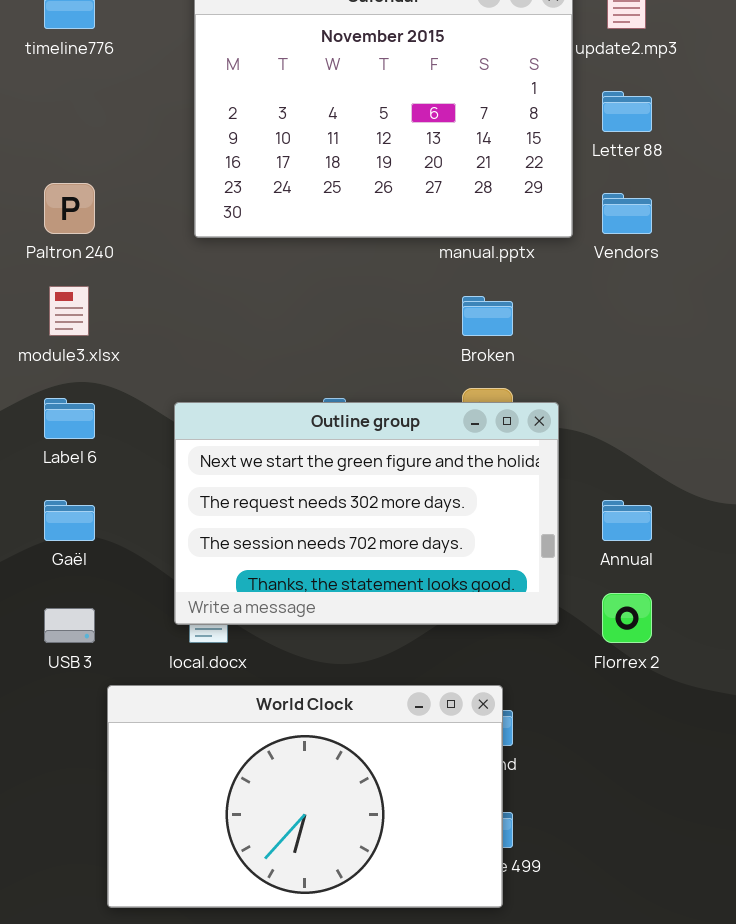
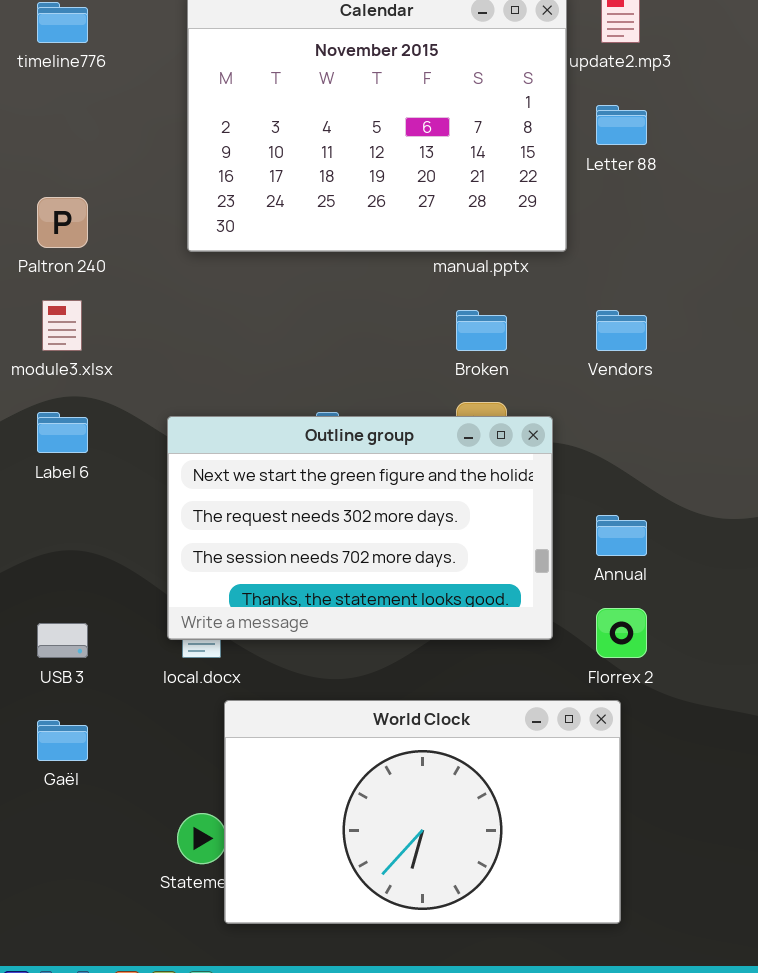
Vendors: [602,193,652,234] -> [596,310,647,351], moved
Gaël: [44,500,95,541] -> [37,720,88,761], moved
World Clock: [107,685,503,908] -> [224,700,621,924], moved

